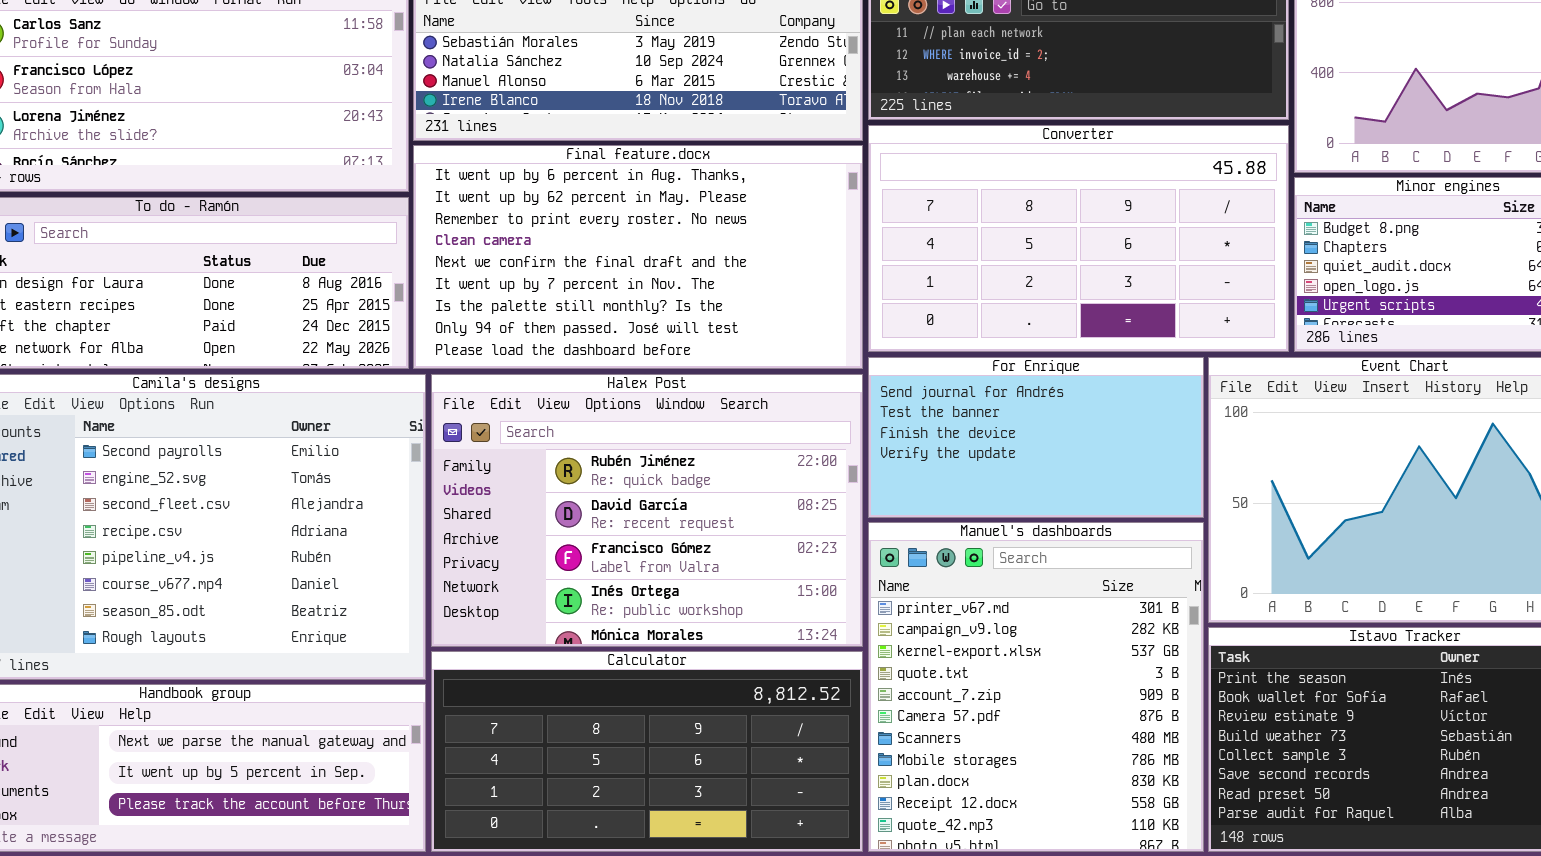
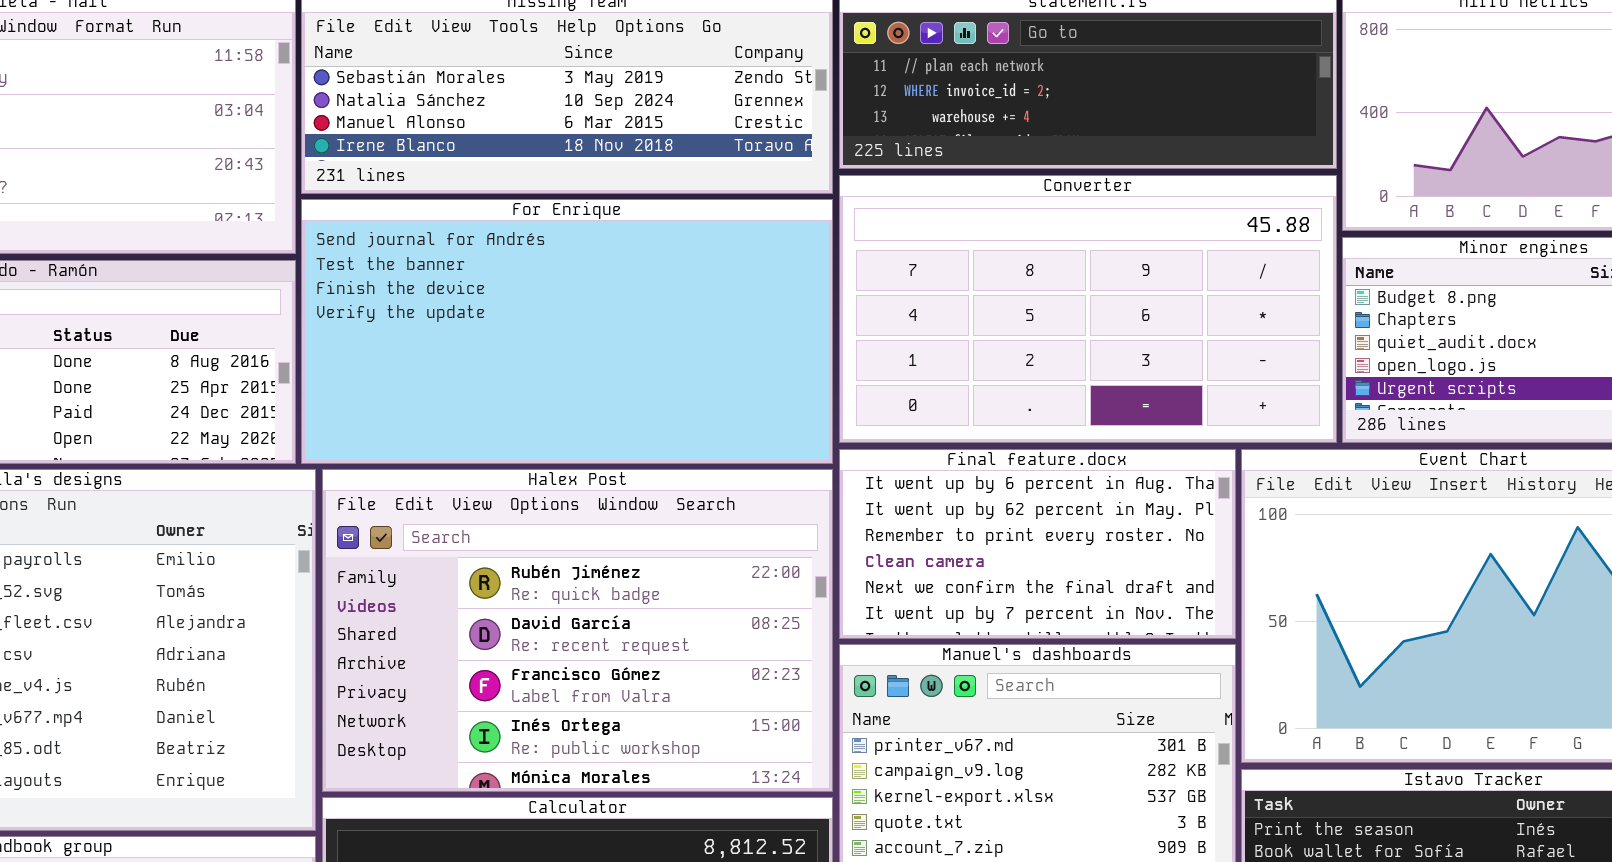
Final feature.docx: [413,145,863,369] -> [839,449,1236,639], moved, resized
For Enrique: [868,357,1204,518] -> [301,199,833,464], moved, resized

